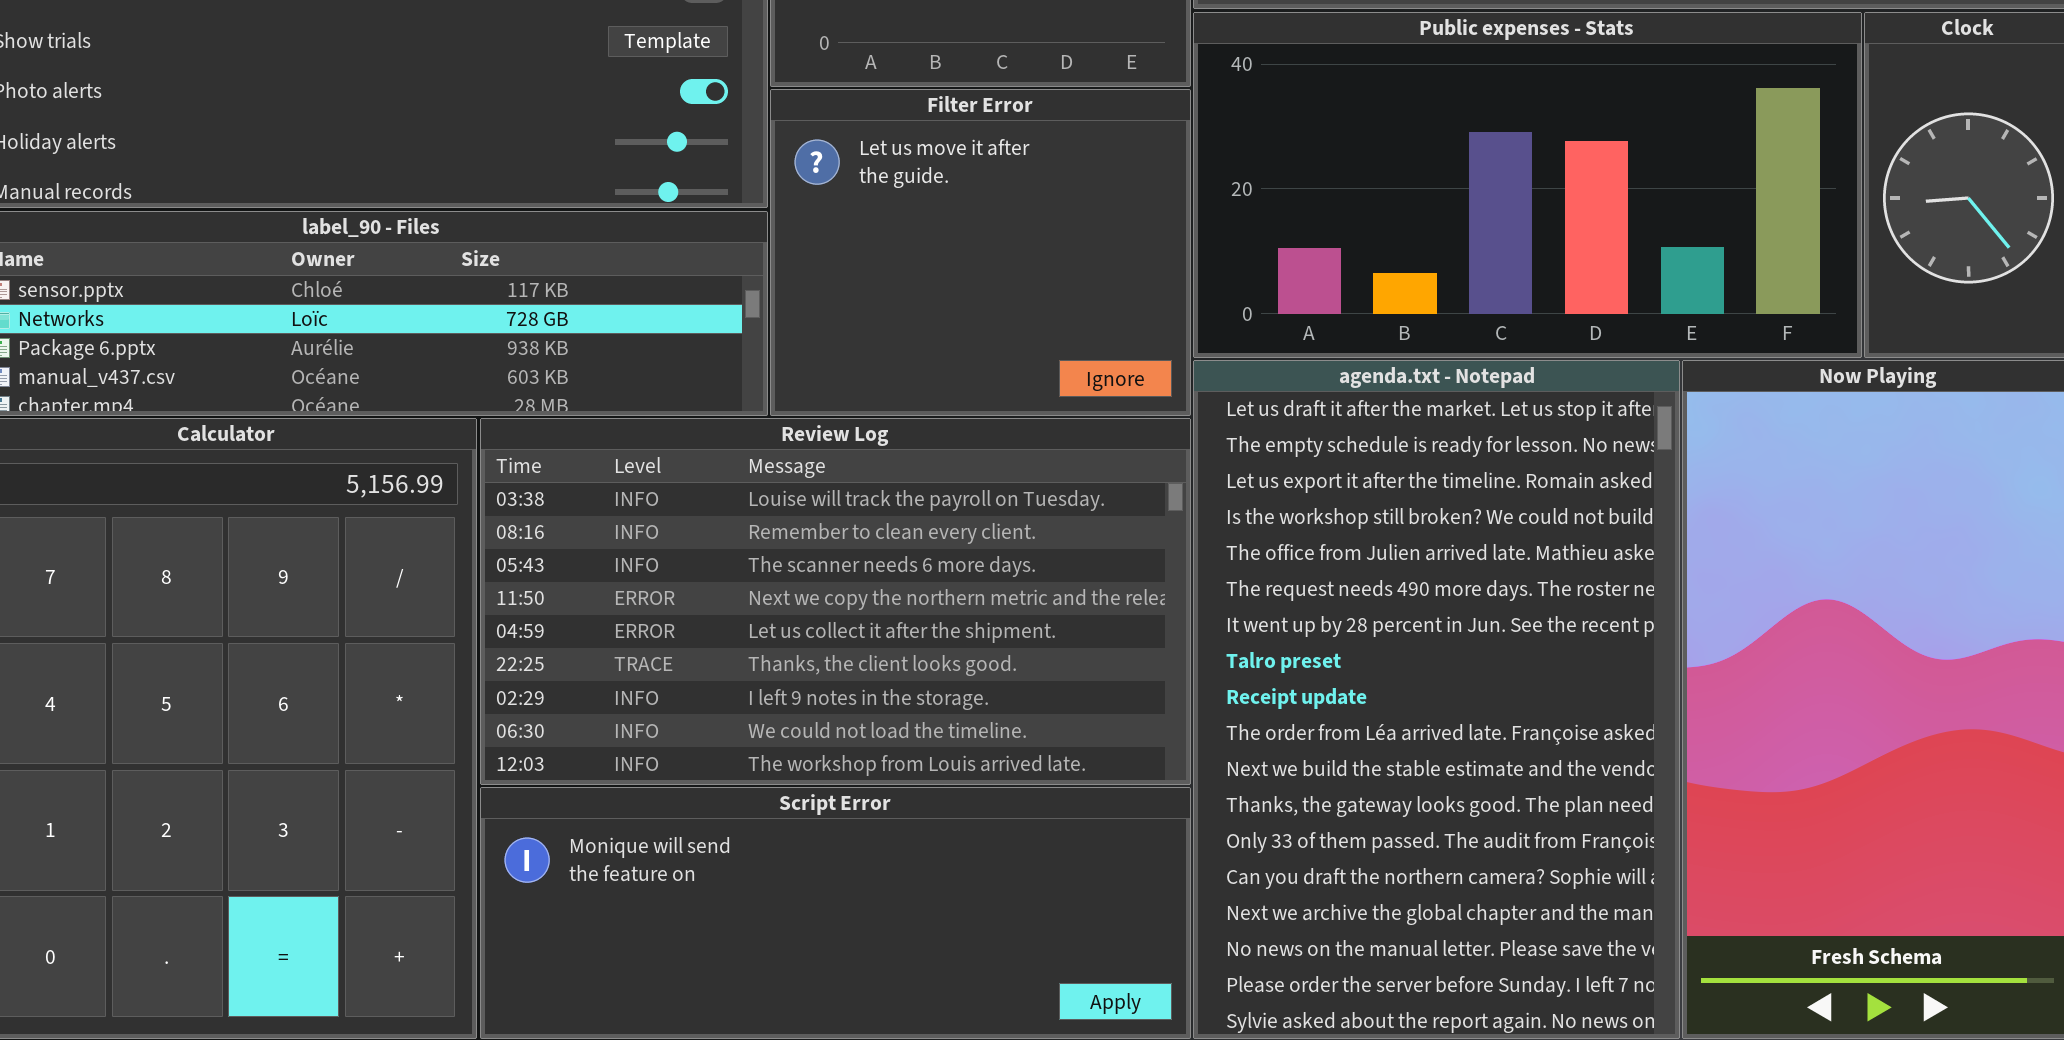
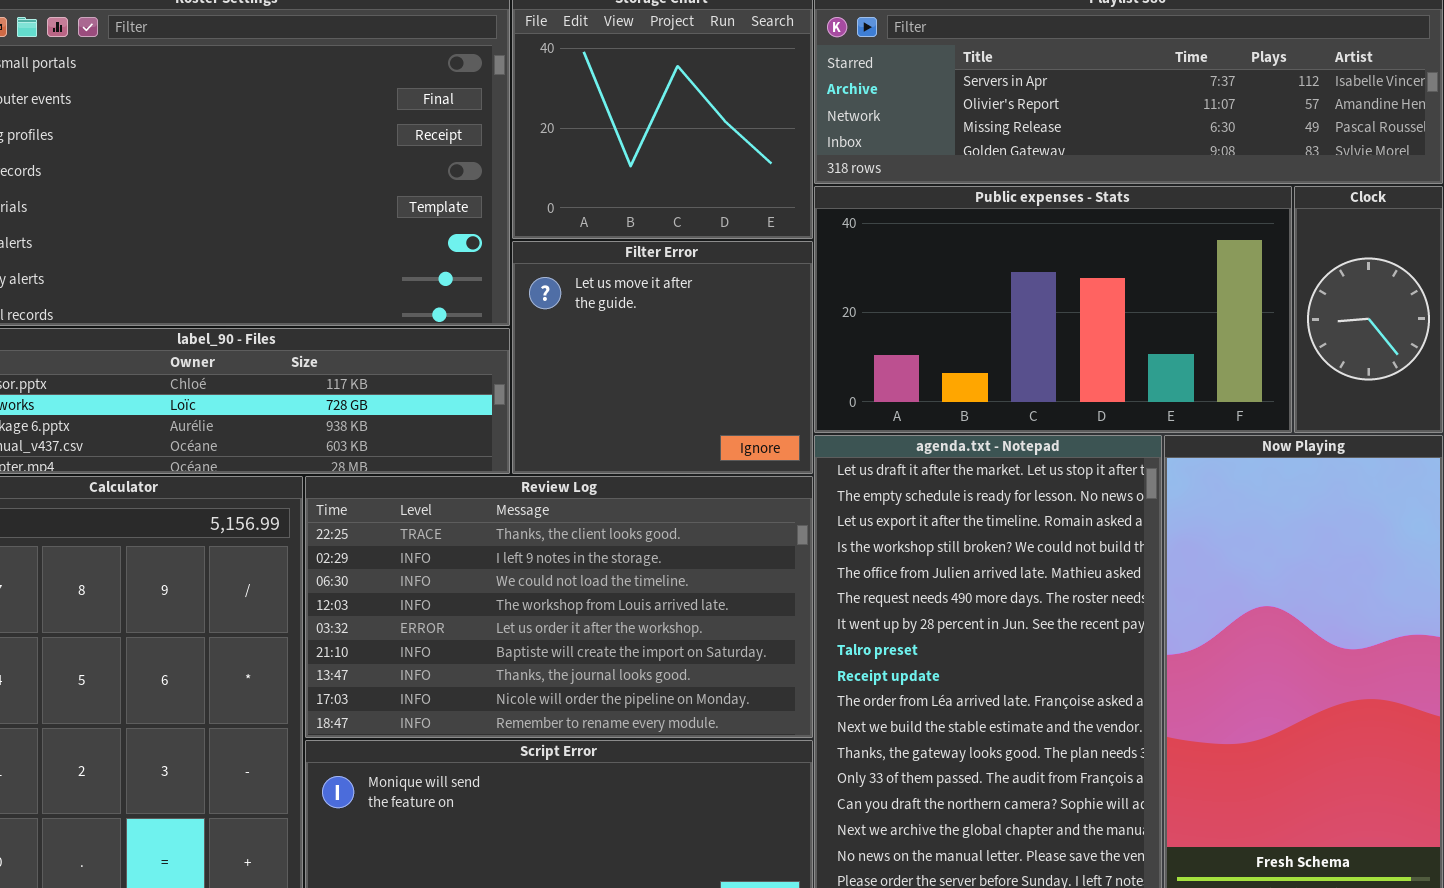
Review Log: [480,418,1191,785] -> [305,476,813,738], scrolled down 5 rows

